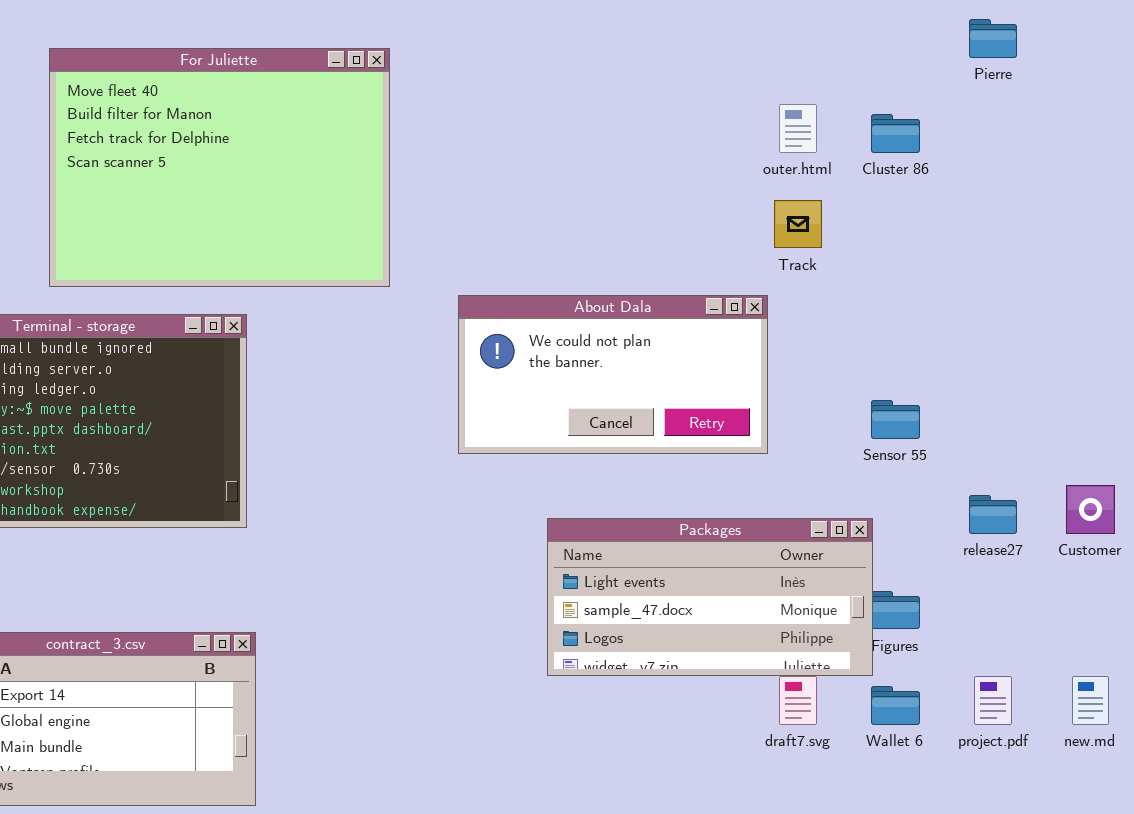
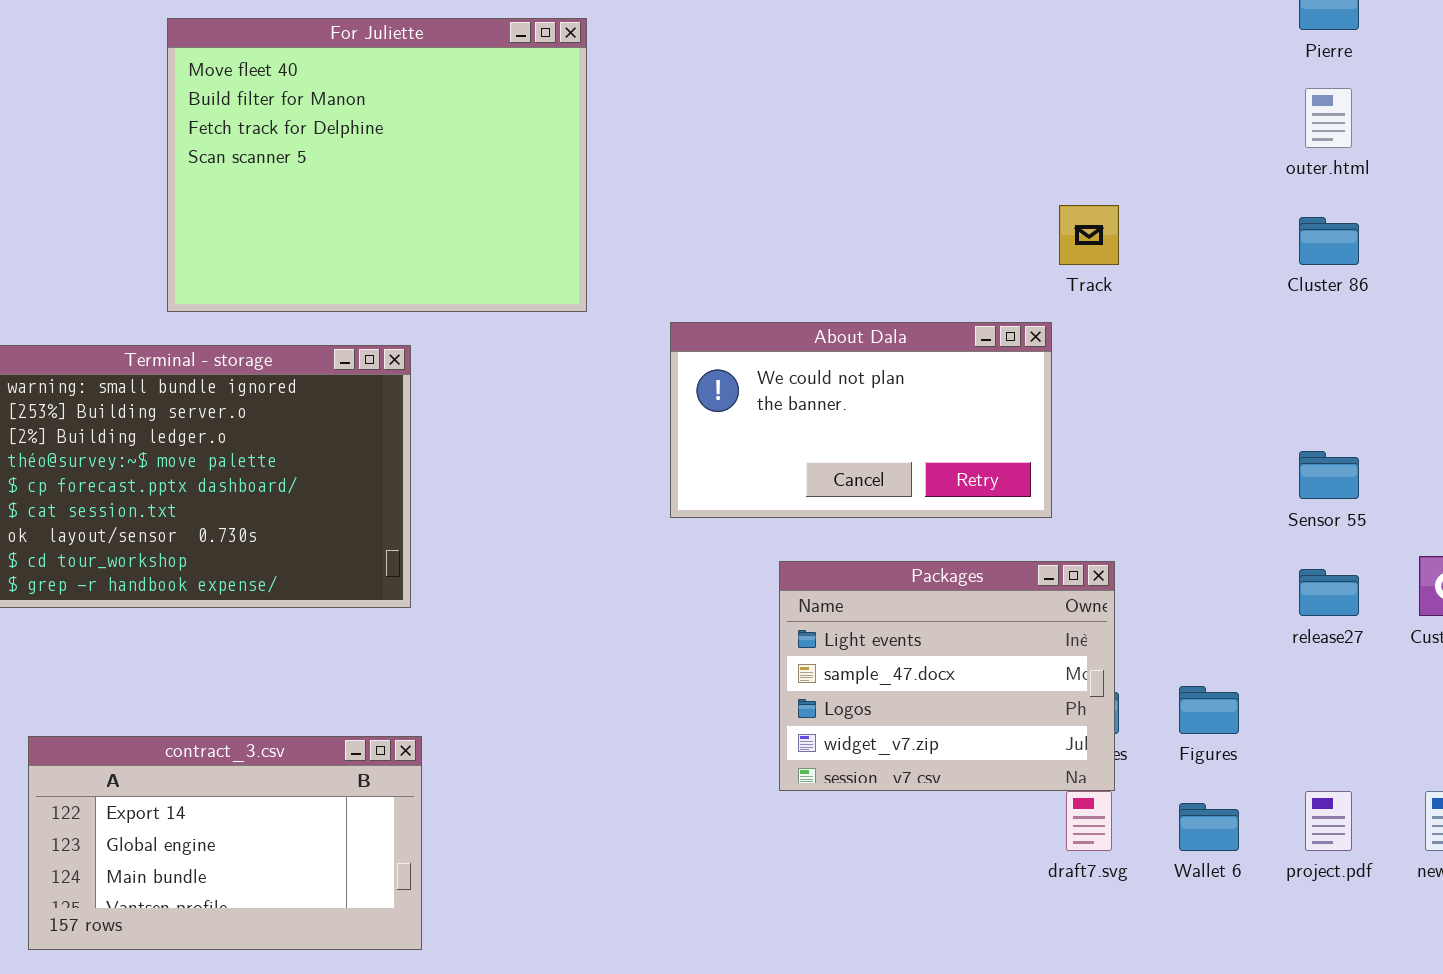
outer.html: [779,104,817,153] -> [1305,88,1352,148], moved
Cluster 86: [871,114,920,153] -> [1299,217,1359,265], moved
Sensor 55: [871,400,920,439] -> [1299,451,1359,499], moved
Packages: [547,518,873,676] -> [779,561,1115,791], resized

